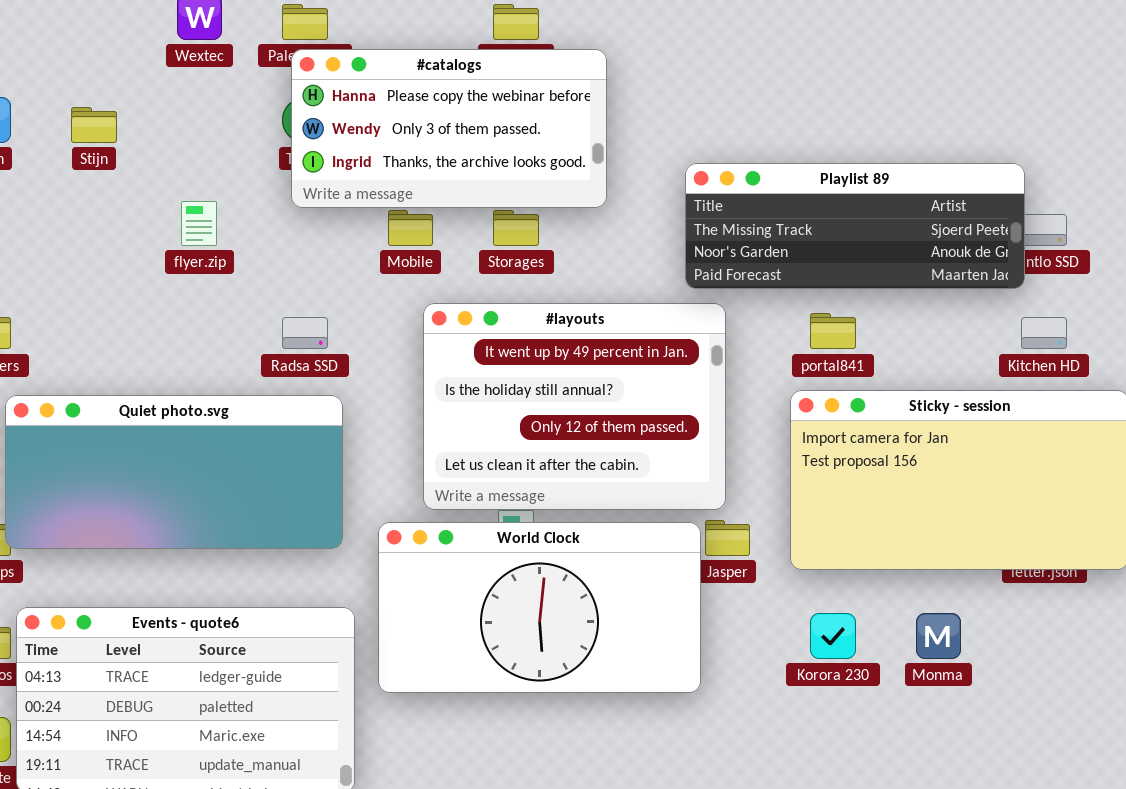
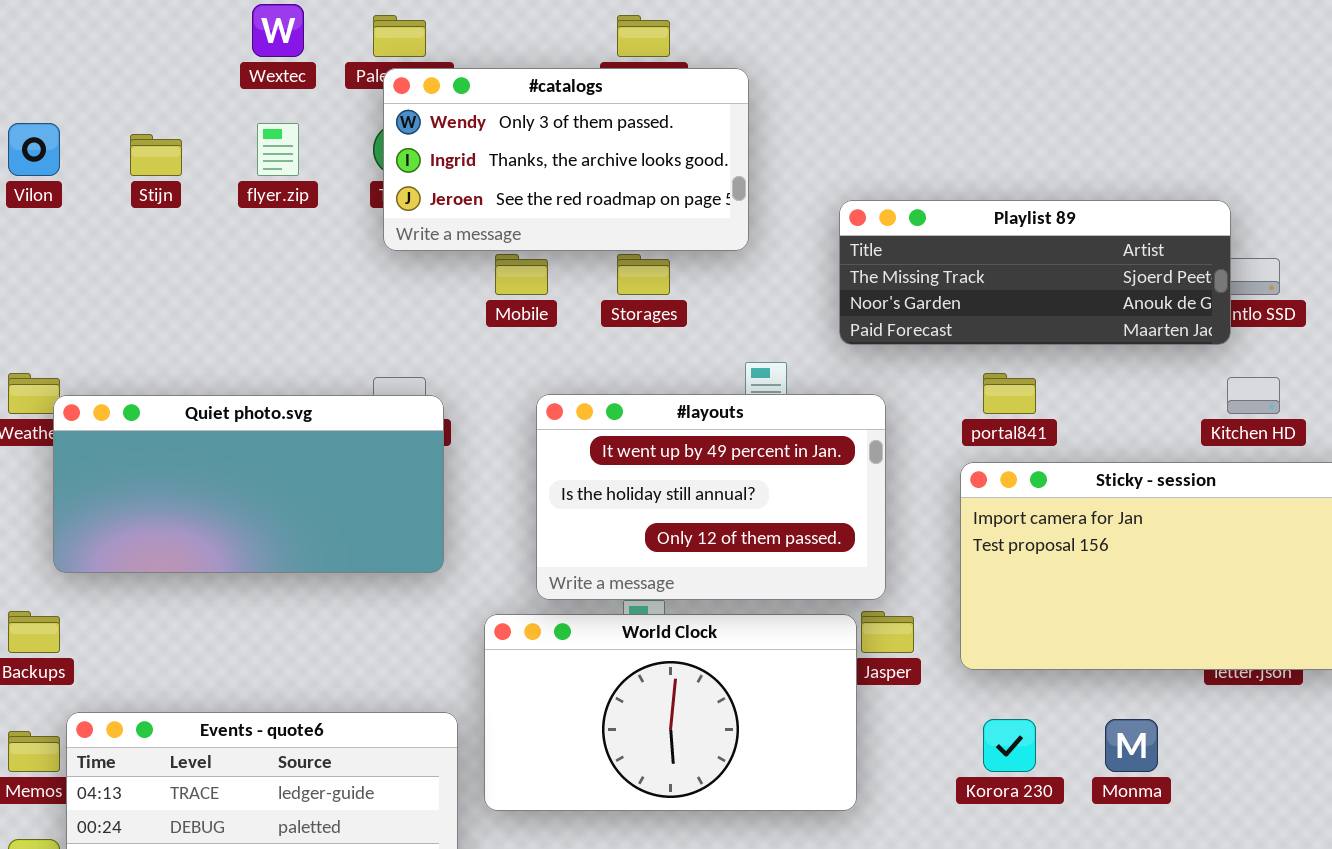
#catalogs: [291,49,607,208] -> [383,68,749,251], scrolled down 1 row
flyer.zip: [181,201,217,246] -> [257,123,299,176], moved
#layouts: [423,303,726,510] -> [536,394,886,600], resized
Quiet photo.svg: [5,395,343,549] -> [53,395,444,573], moved

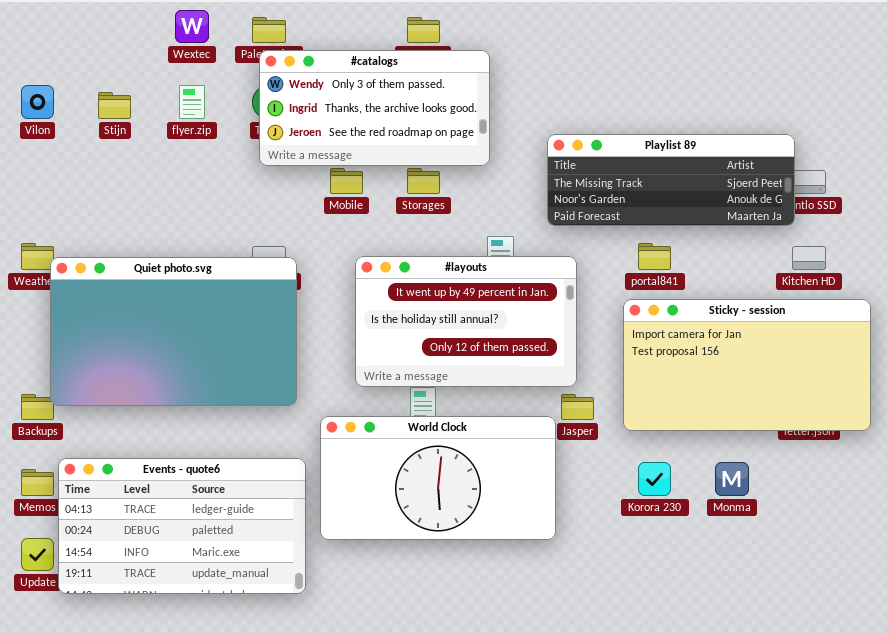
Quiet photo.svg: [53,395,444,573] -> [50,257,297,406], resized
World Clock: [484,614,857,811] -> [320,416,556,540], moved

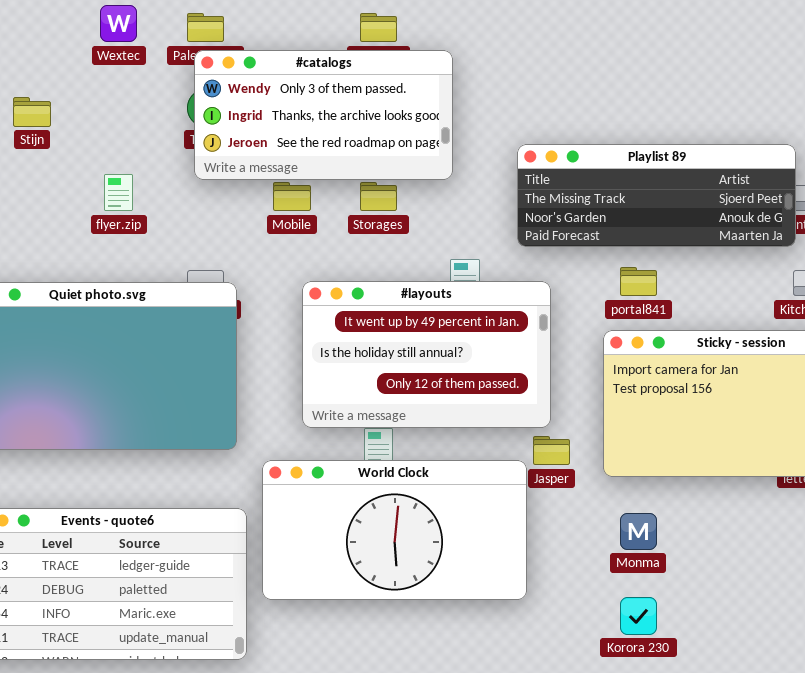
flyer.zip: [179,85,205,119] -> [104,174,133,211], moved
Korora 230: [638,462,671,496] -> [620,597,657,635], moved
Monma: [715,462,749,496] -> [620,513,657,550], moved

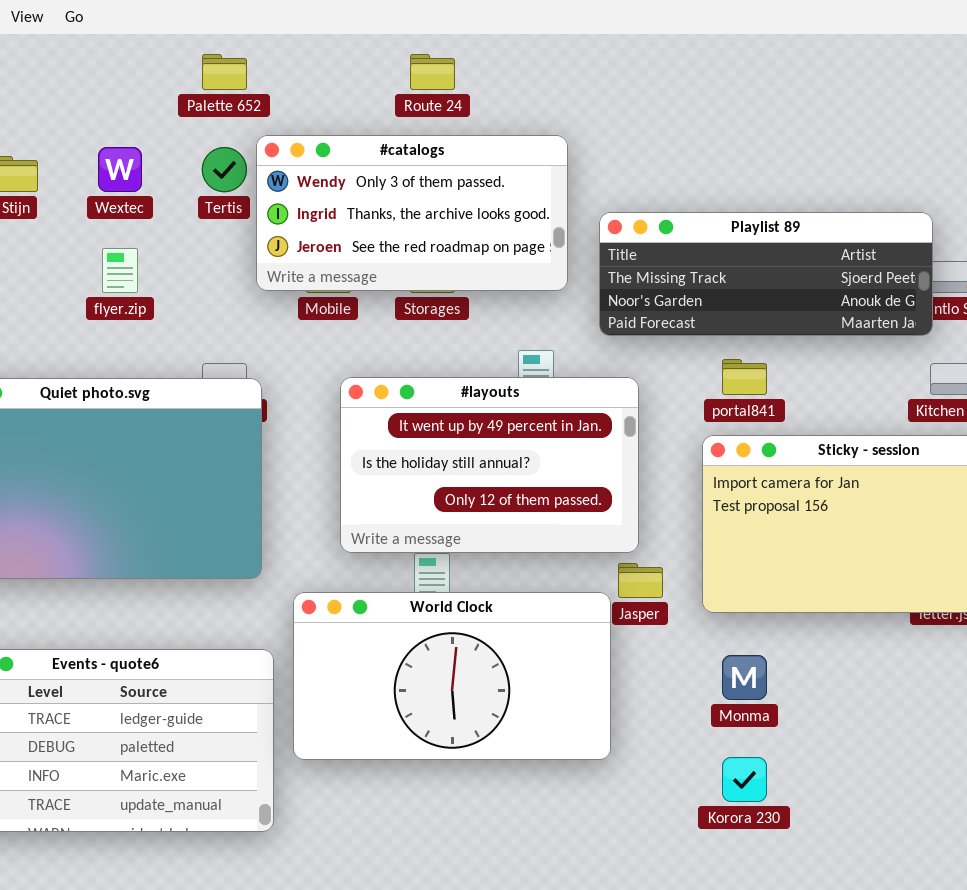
Wextec: [100,5,137,42] -> [98,147,142,192], moved
#catalogs: [194,50,453,180] -> [256,135,568,291], moved

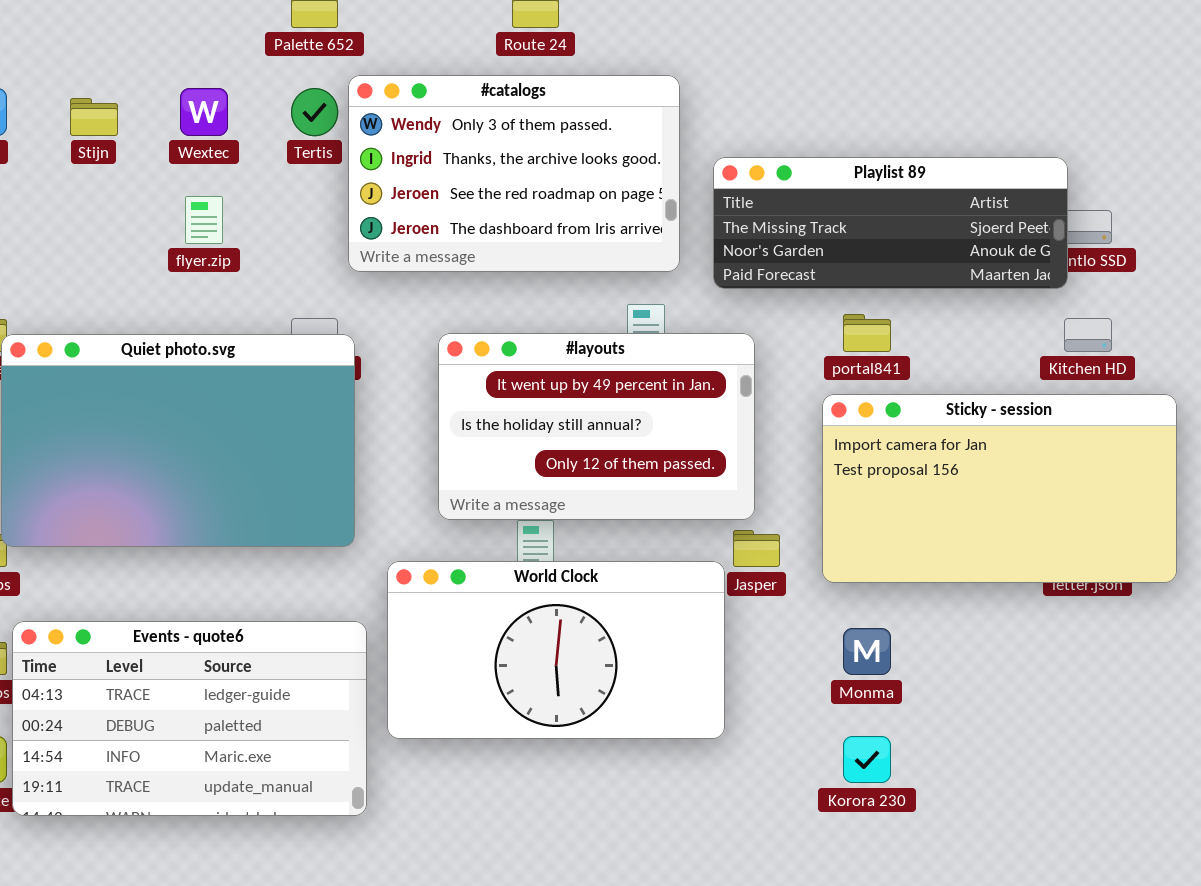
#catalogs: [256,135,568,291] -> [348,75,680,272], resized

